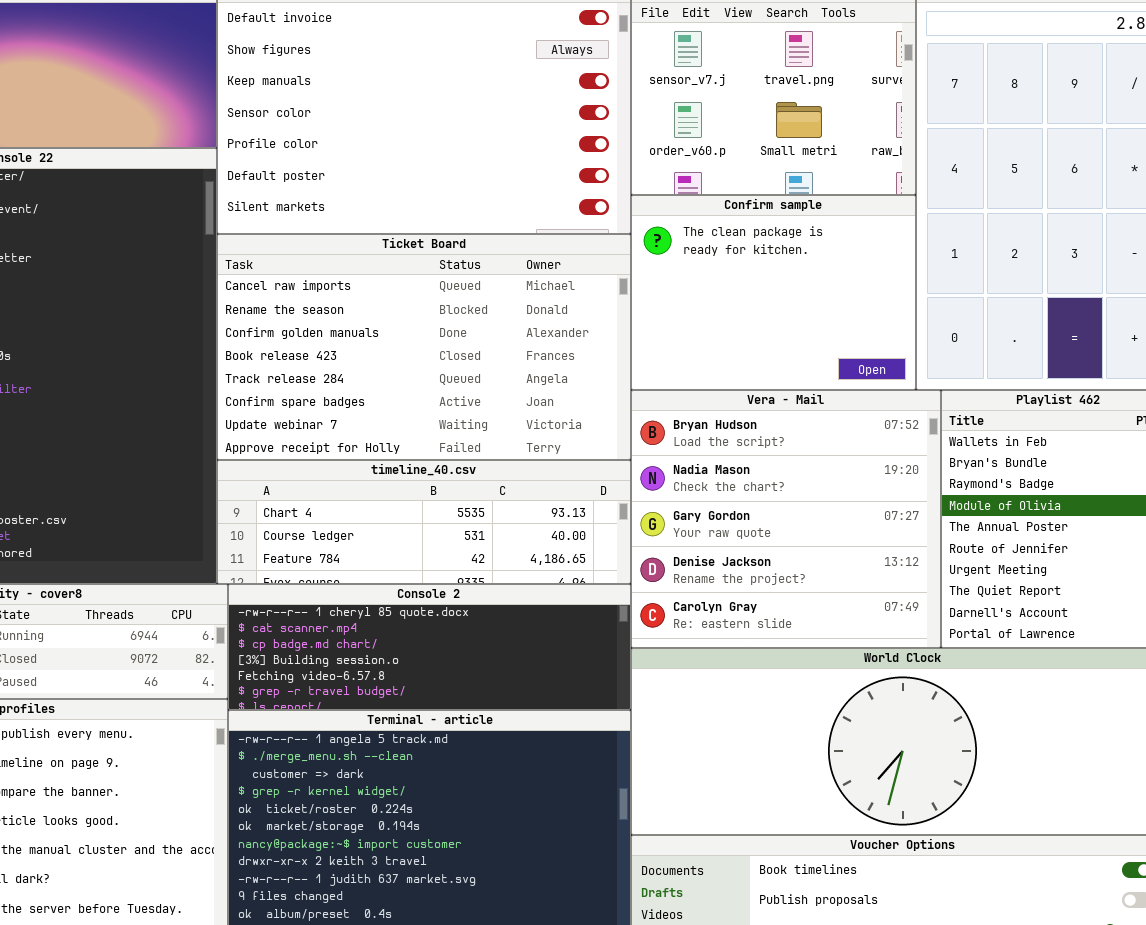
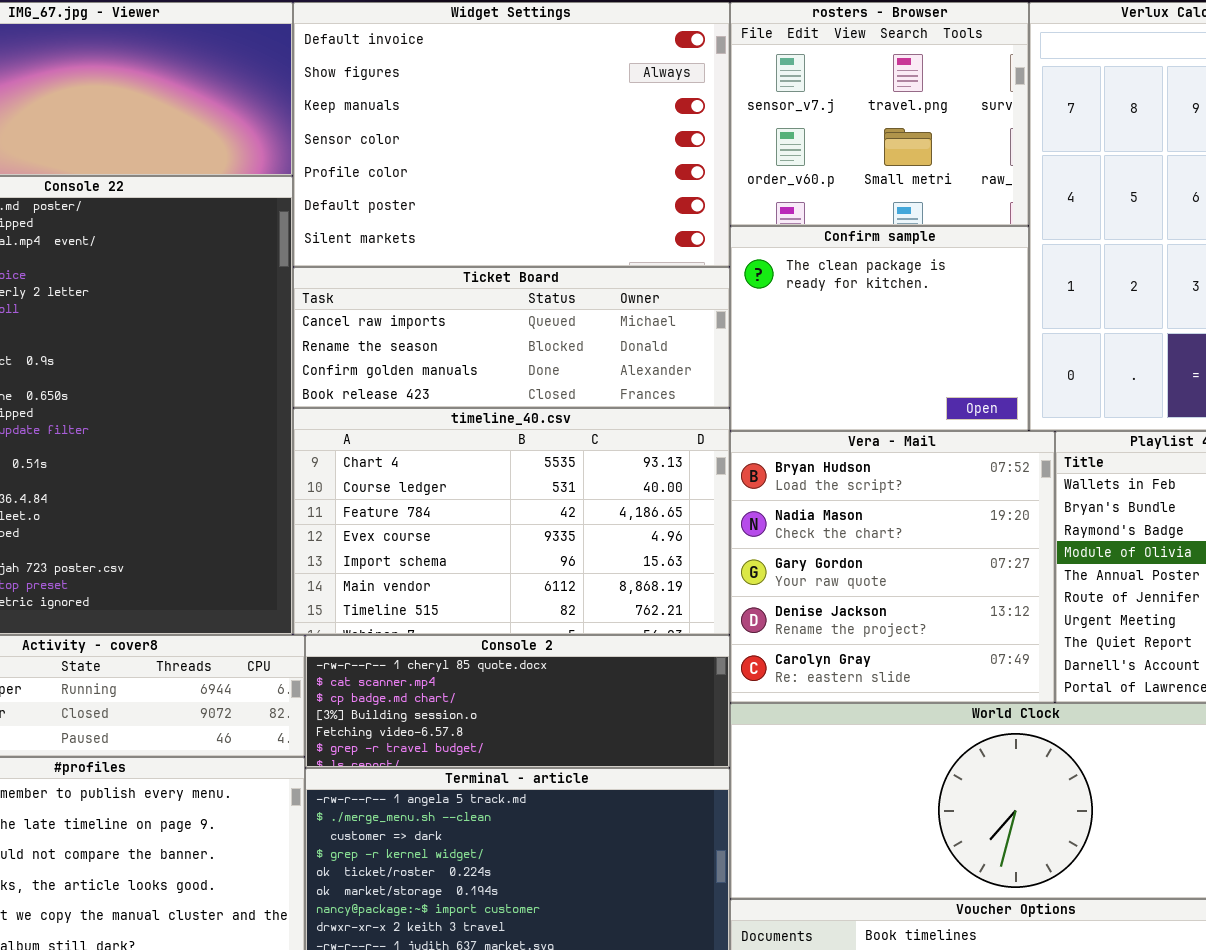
Ticket Board: [217,234,631,460] -> [293,267,730,408], resized
timeline_40.csv: [217,460,631,584] -> [293,408,730,635], resized

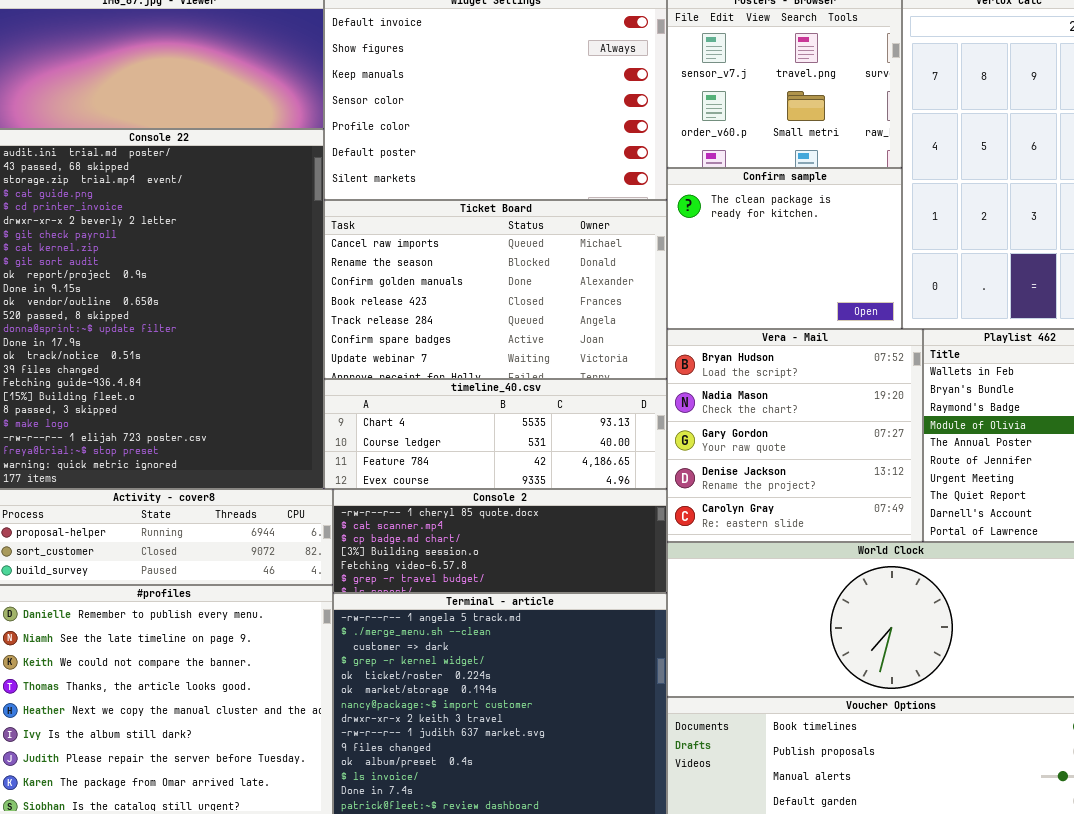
Ticket Board: [293,267,730,408] -> [324,200,667,379], resized
timeline_40.csv: [293,408,730,635] -> [324,379,667,489], resized

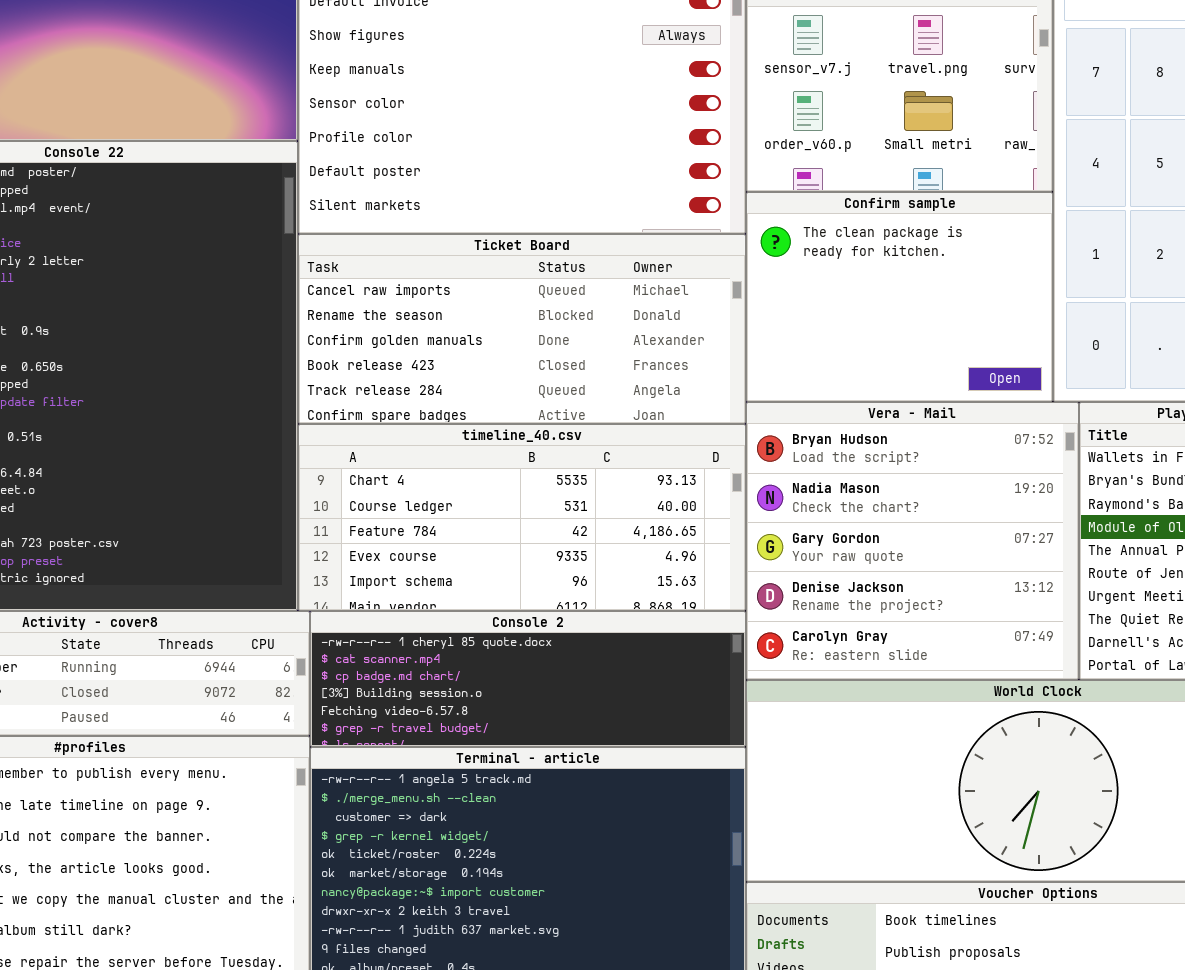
Ticket Board: [324,200,667,379] -> [298,234,746,424], resized
timeline_40.csv: [324,379,667,489] -> [298,424,746,611], resized

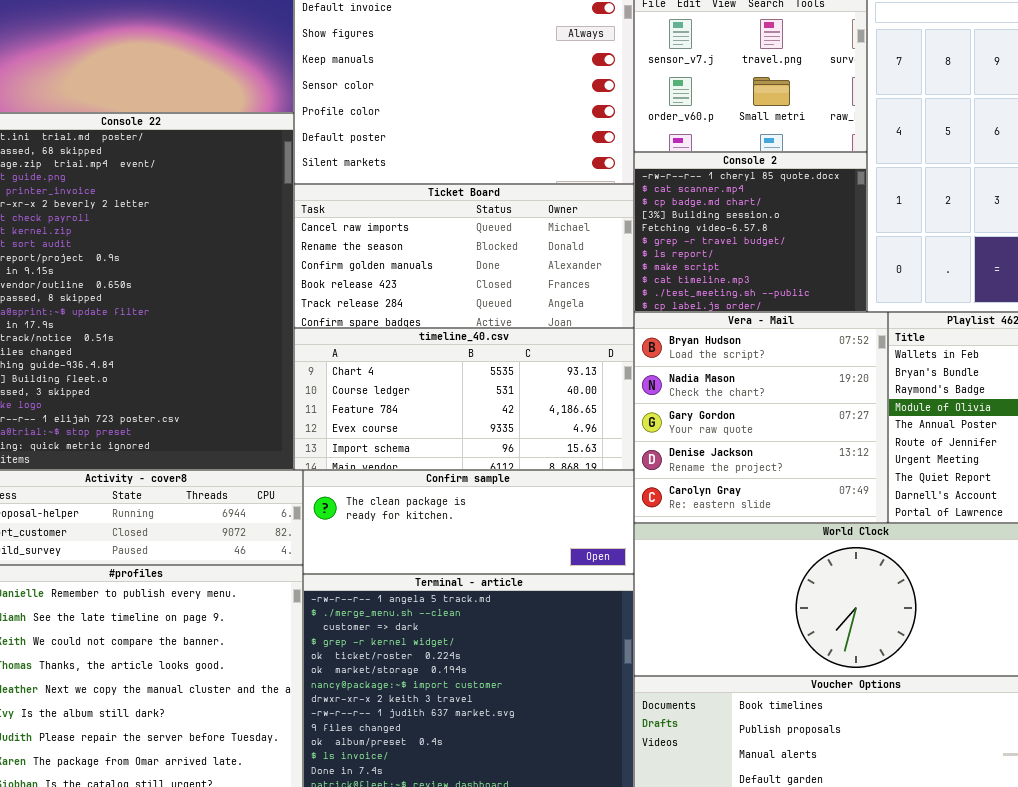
Confirm sample: [746,192,1053,402] -> [303,470,634,574], moved, resized
Console 2: [310,611,746,747] -> [634,152,867,312], moved, resized

